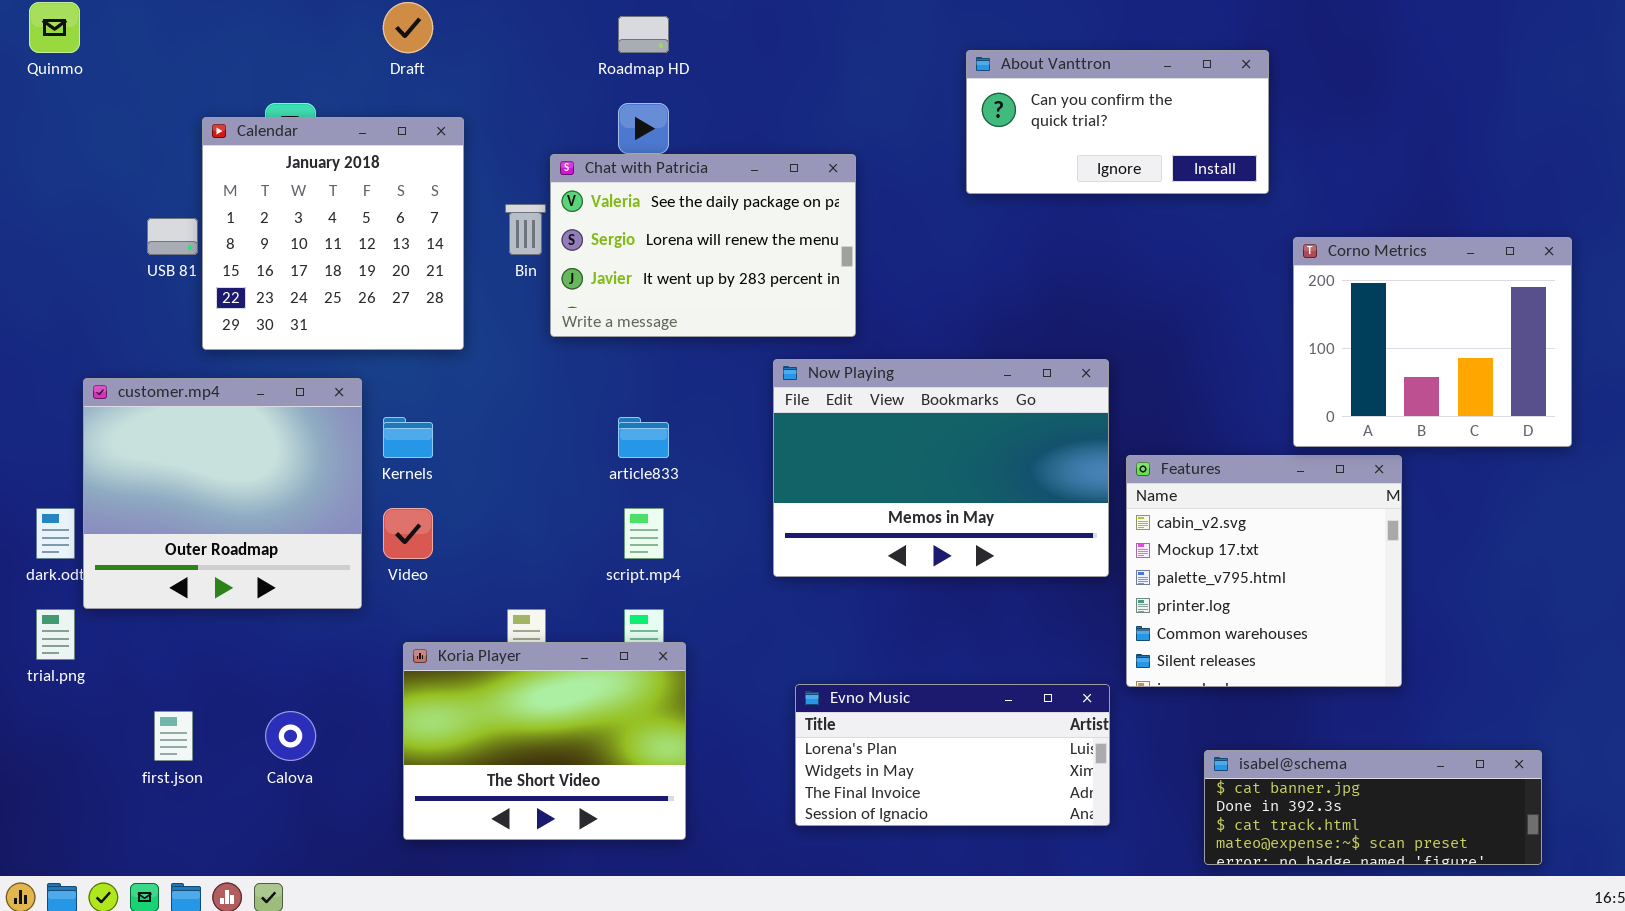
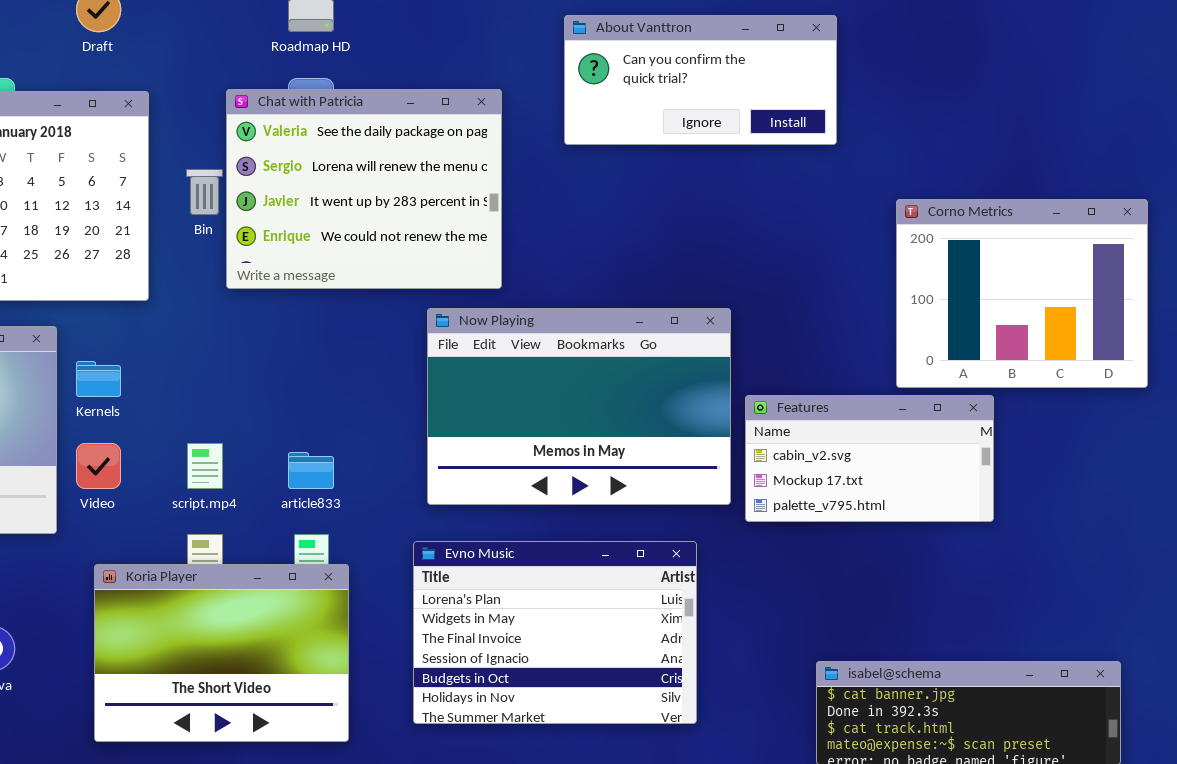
About Vanttron: [966,50,1269,194] -> [564,15,837,145], moved
Chat with Patricia: [550,154,856,337] -> [226,89,502,289], resized
article833: [618,417,669,458] -> [288,452,334,489], moved
Features: [1126,455,1402,687] -> [745,395,994,522], resized
script.mp4: [624,508,664,559] -> [187,443,223,489], moved
Evno Music: [795,684,1110,826] -> [413,541,697,724], moved, resized

